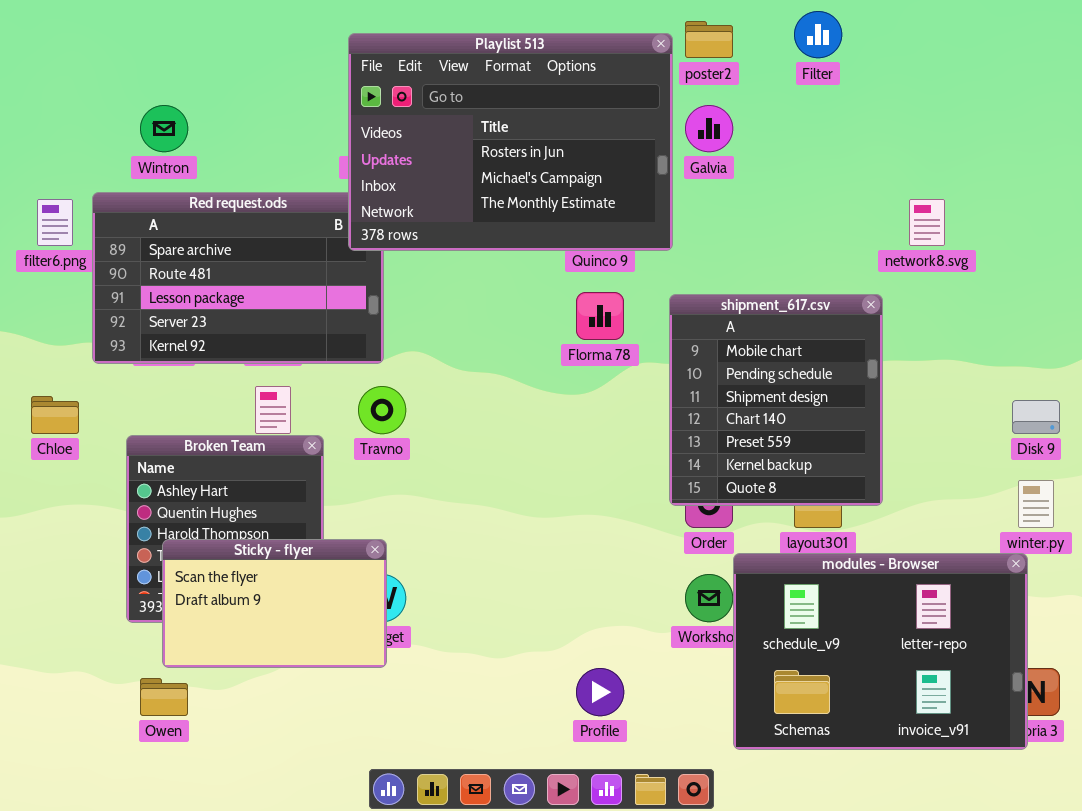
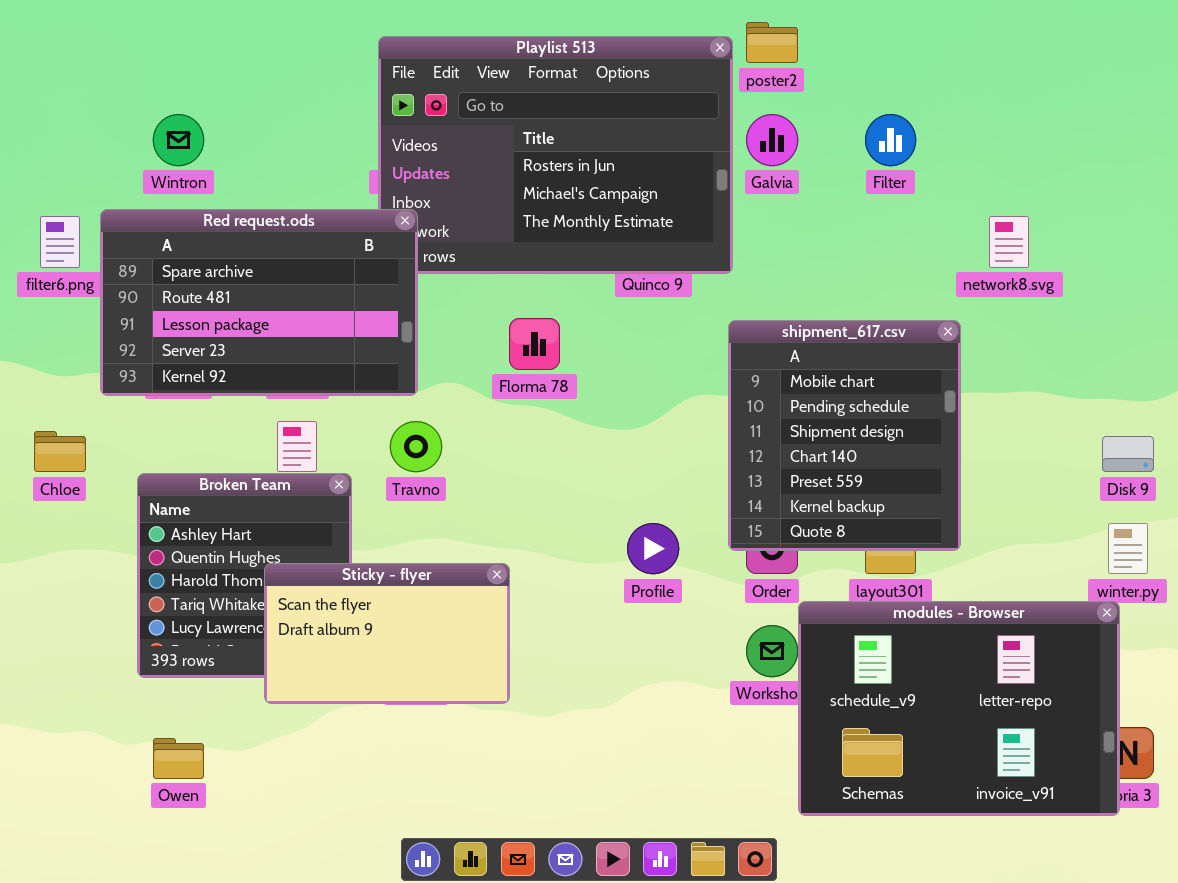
Filter: [794,11,842,58] -> [865,114,916,166], moved
Red request.ods: [92,192,384,364] -> [100,209,418,396], raised
Florma 78: [576,292,624,340] -> [509,318,560,370], moved
Sticky - flyer: [162,539,387,668] -> [264,563,510,704], moved
Profile: [576,668,624,716] -> [627,523,679,574], moved

